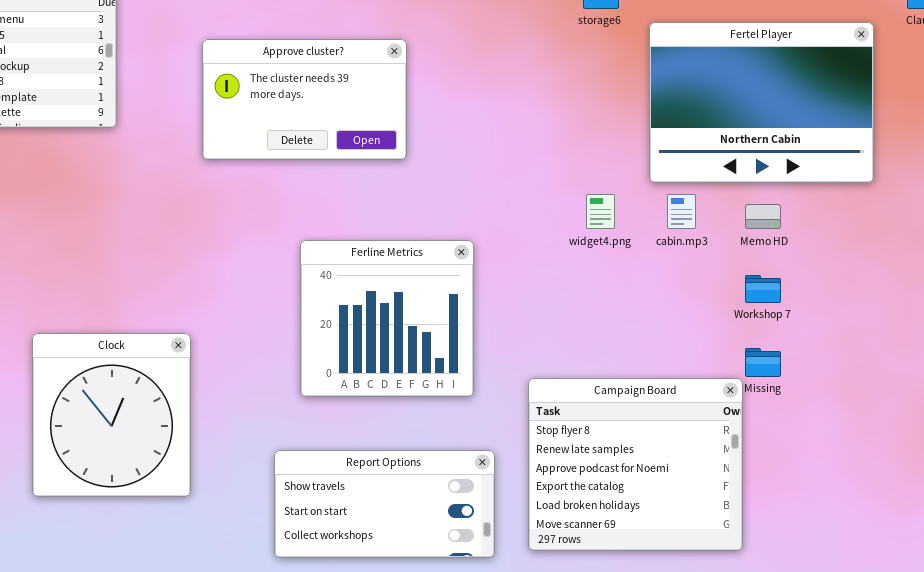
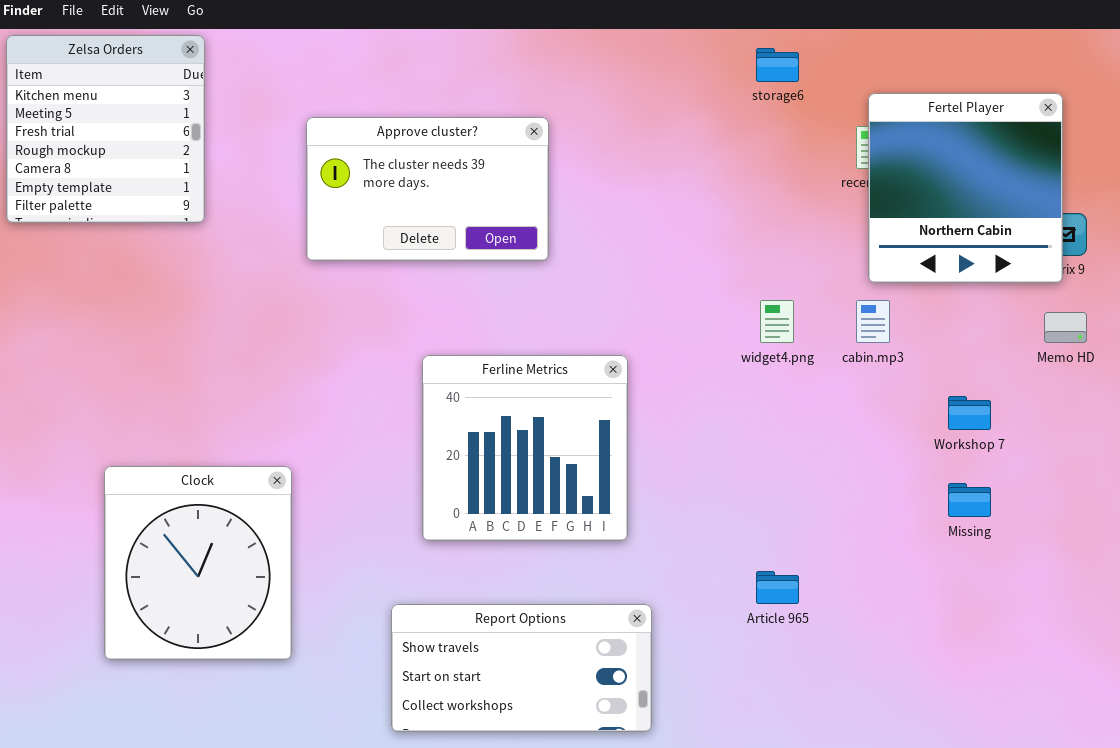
Fertel Player: [649,22,874,183] -> [868,93,1063,283], moved, resized
Memo HD: [745,204,781,229] -> [1044,312,1087,343], moved
Campaign Board: [528,378,743,551] -> none, closed

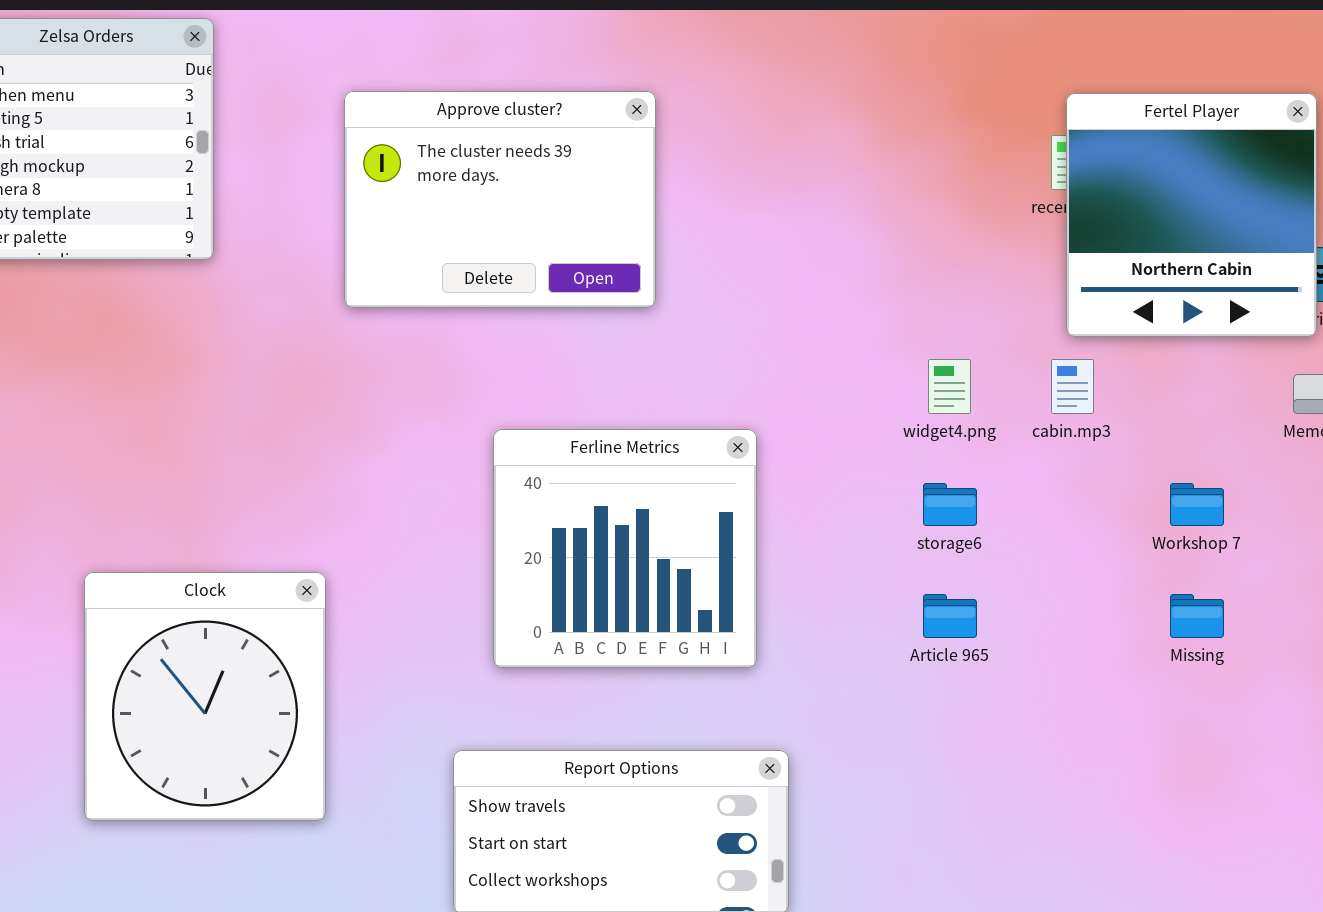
storage6: [756,48,799,82] -> [923,483,977,526], moved
Approve cluster?: [306,117,549,261] -> [344,91,656,308], resized
Article 965: [756,571,799,604] -> [923,594,977,638], moved

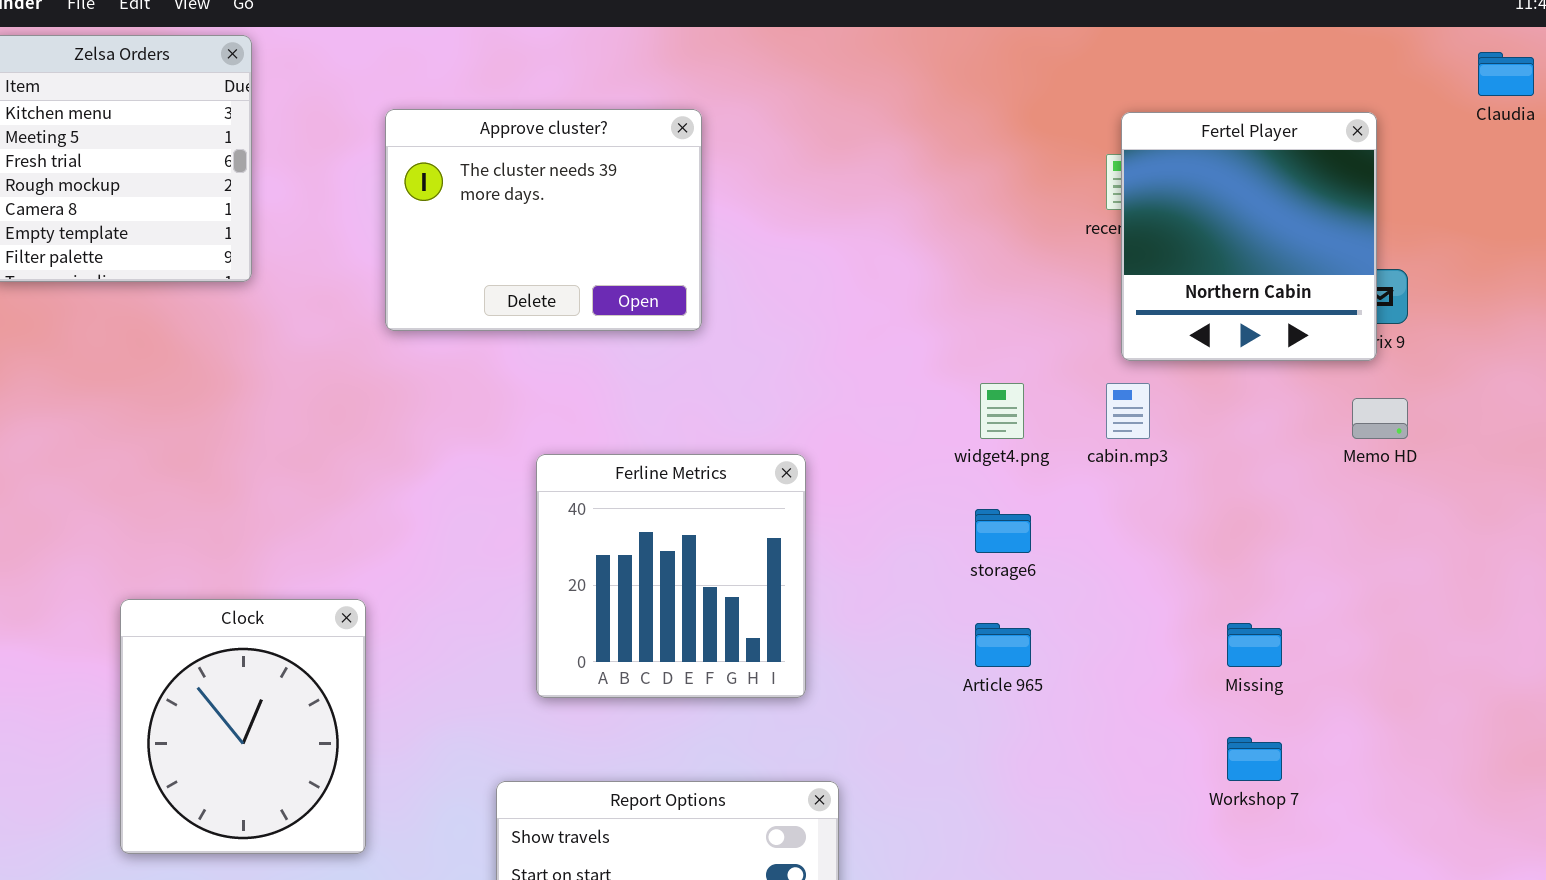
Workshop 7: [1170,483,1224,526] -> [1227,737,1282,781], moved

